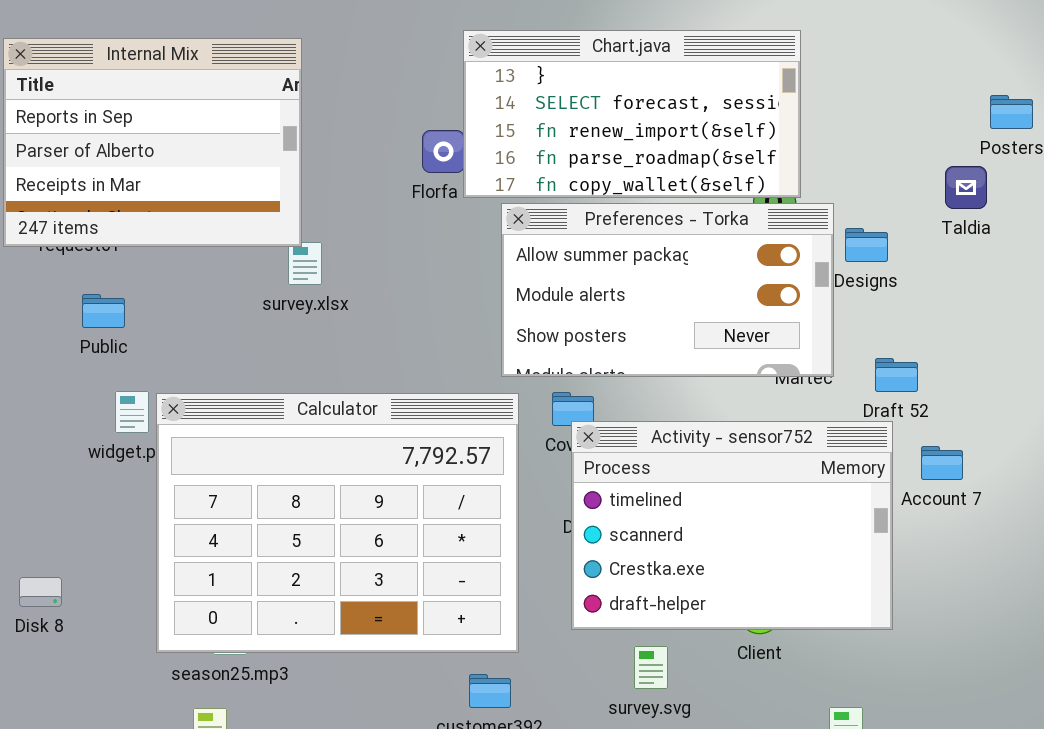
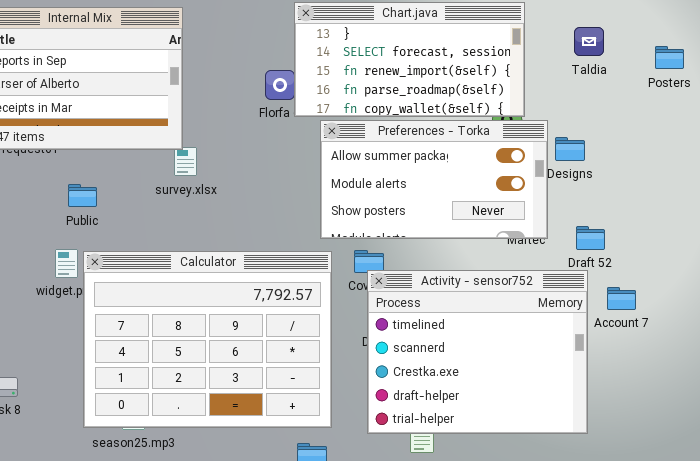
Taldia: [945,166,987,209] -> [574,27,604,56], moved
Public: [82,294,125,328] -> [68,184,97,207], moved
Activity - sensor752: [571,421,893,630] -> [367,270,588,434], resized

